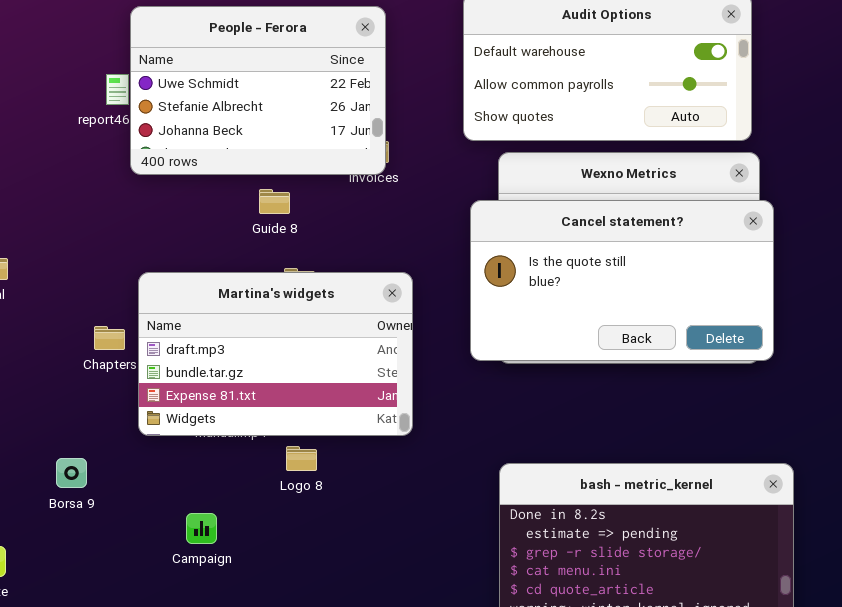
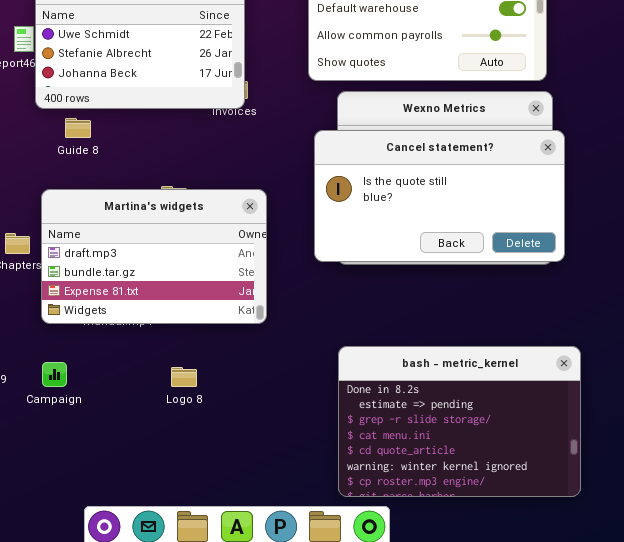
Guide 8: [259,189,290,214] -> [65,118,91,138], moved
Logo 8: [286,446,317,471] -> [171,367,197,387], moved
Campaign: [186,513,217,544] -> [42,362,67,387], moved

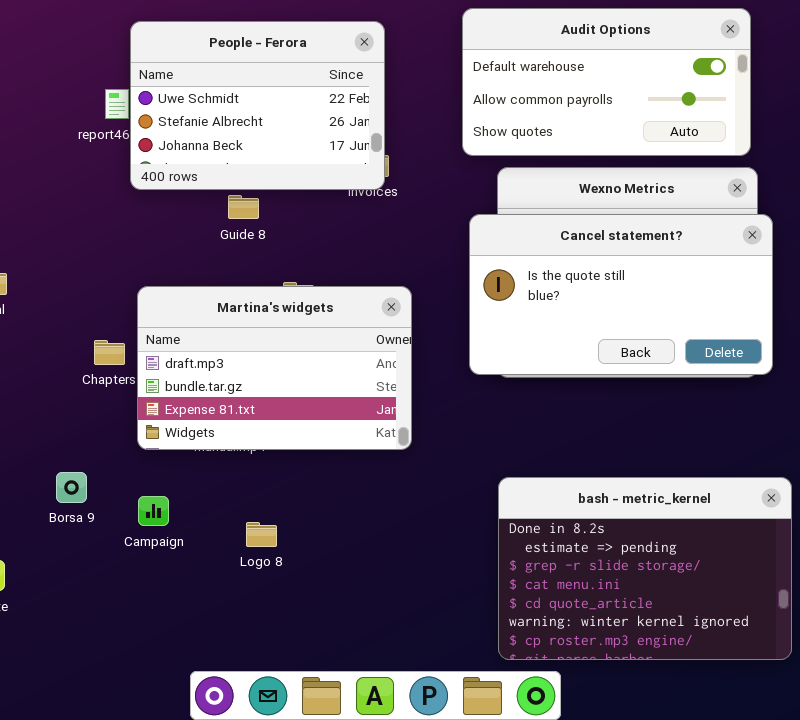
Guide 8: [65,118,91,138] -> [228,195,259,219], moved
Logo 8: [171,367,197,387] -> [246,522,277,547], moved

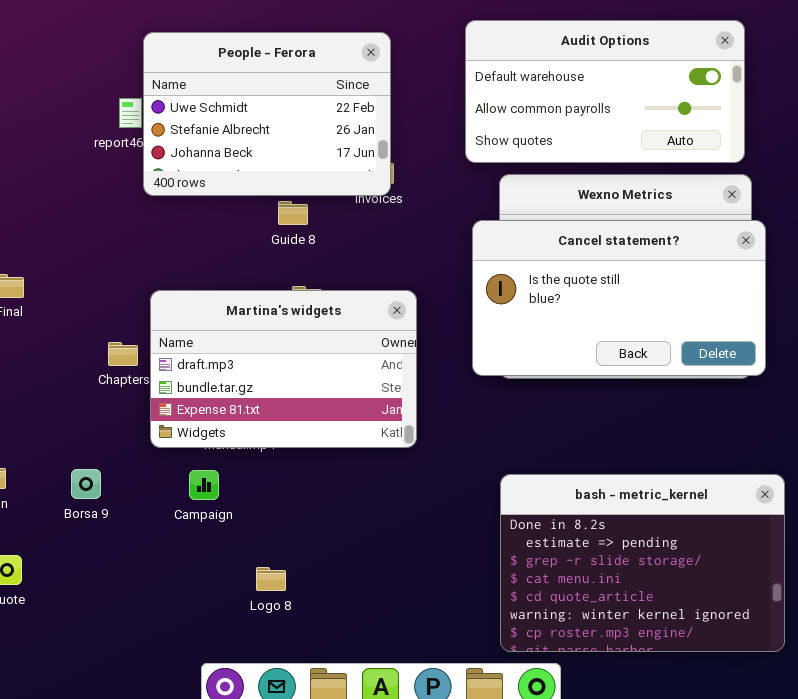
Guide 8: [228,195,259,219] -> [278,201,308,225], moved
Campaign: [138,496,169,526] -> [189,470,219,500], moved
Logo 8: [246,522,277,547] -> [256,567,286,591], moved

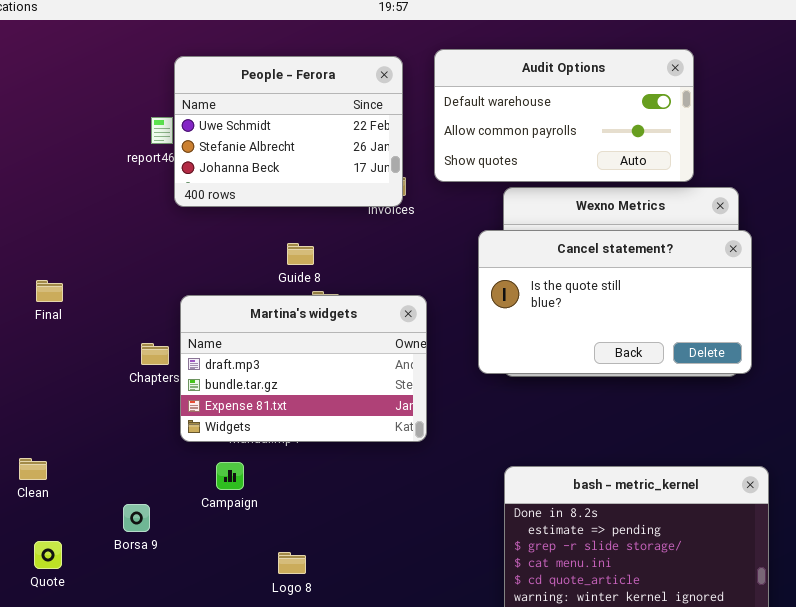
Audit Options: [465,20,745,163] -> [434,49,694,182], moved
Guide 8: [278,201,308,225] -> [287,243,314,265], moved
Borsa 9: [71,469,101,499] -> [123,504,150,532], moved

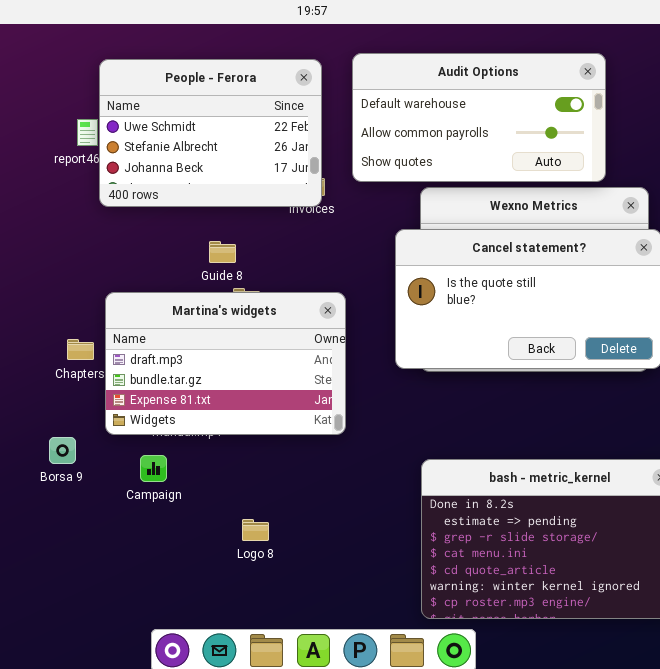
Borsa 9: [123,504,150,532] -> [49,437,76,464], moved
Logo 8: [278,552,306,574] -> [242,519,269,541], moved

